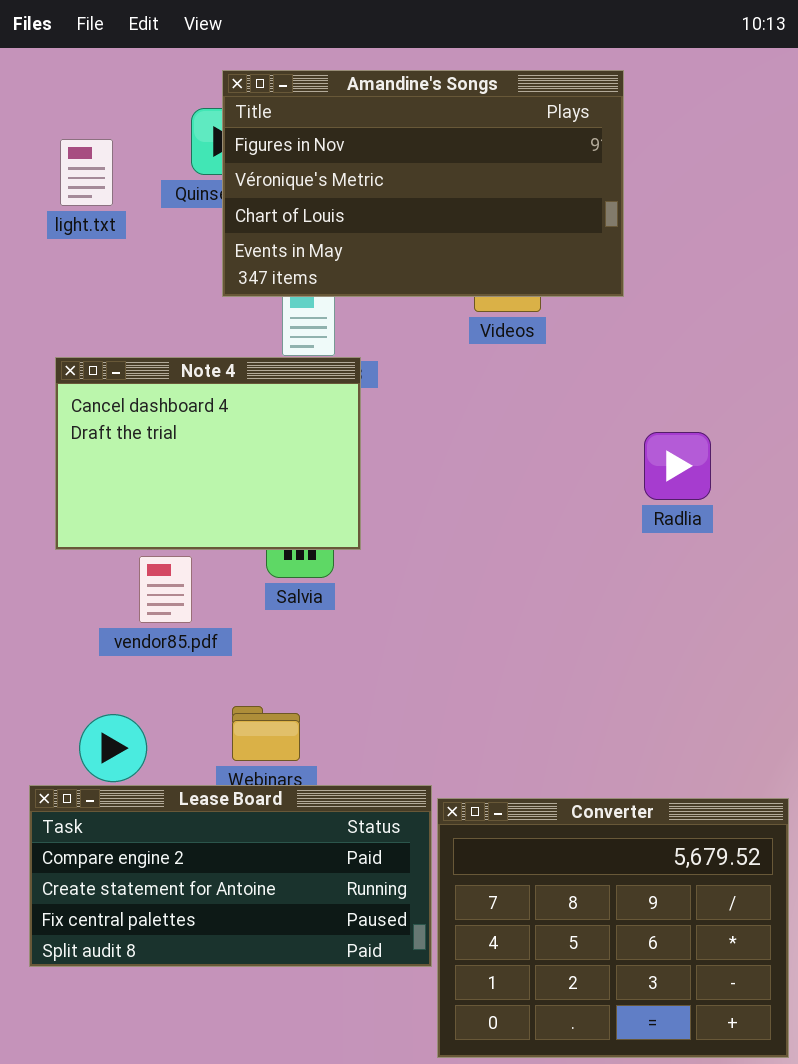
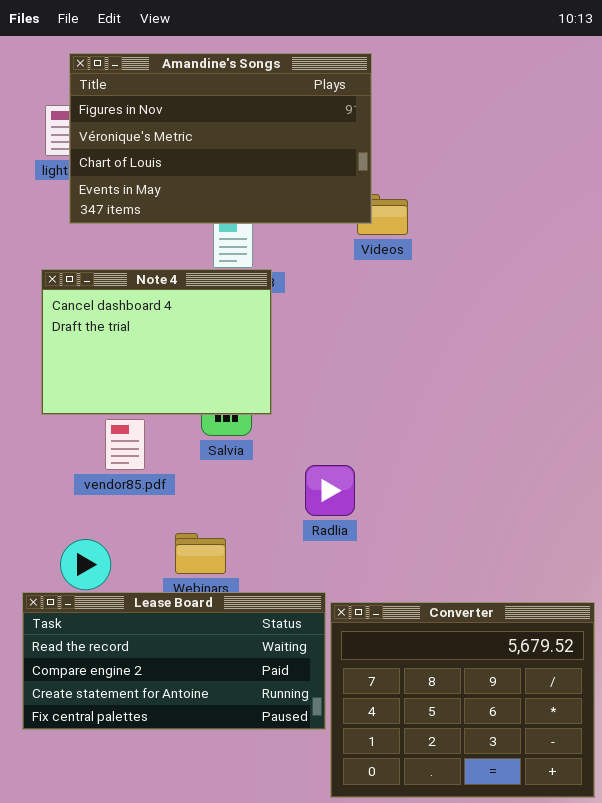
Amandine's Songs: [222,70,624,297] -> [69,53,372,224], moved
Radlia: [644,432,711,500] -> [305,465,355,516], moved
Lease Board: [29,785,432,967] -> [22,592,326,730], scrolled up 1 row

